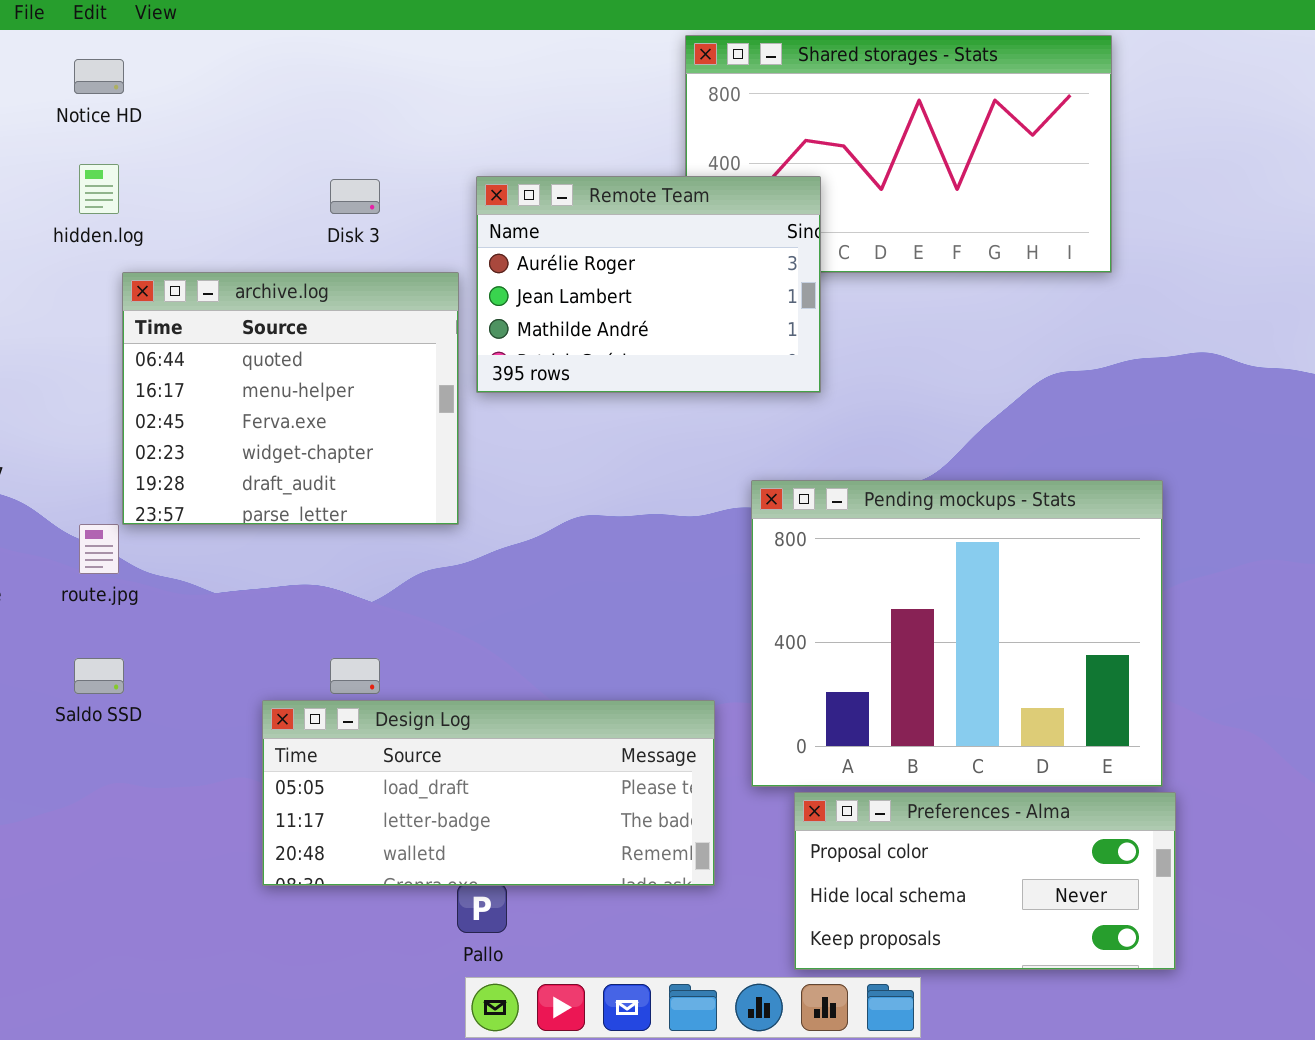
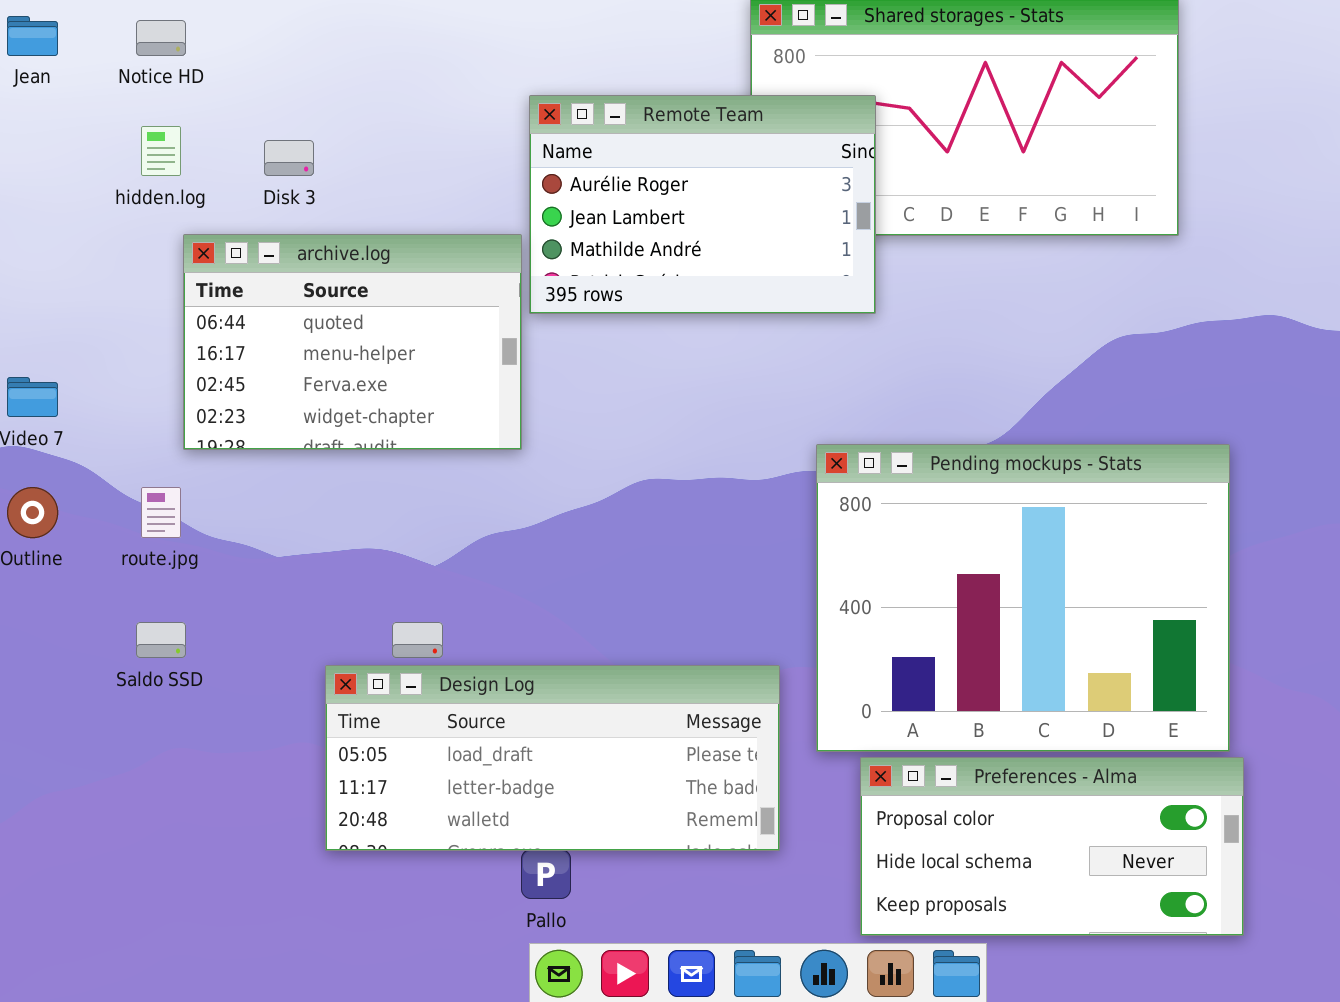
Remote Team: [476,176,821,393] -> [529,95,876,314], moved
Disk 3: [330,179,380,214] -> [264,140,314,176], moved
archive.log: [122,272,459,525] -> [183,234,522,450], resized

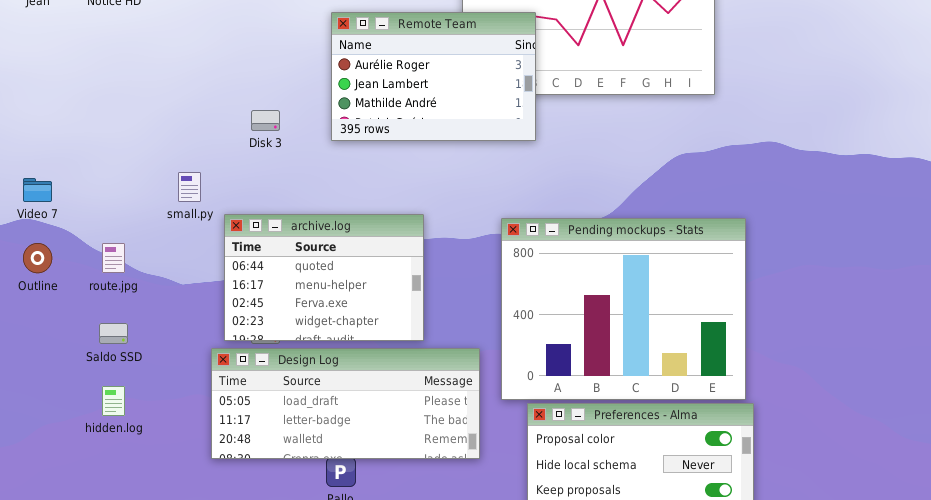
hidden.log: [141,126,181,176] -> [102,386,125,416], moved
Disk 3: [264,140,314,176] -> [251,110,280,131], moved
archive.log: [183,234,522,450] -> [224,214,424,341], moved

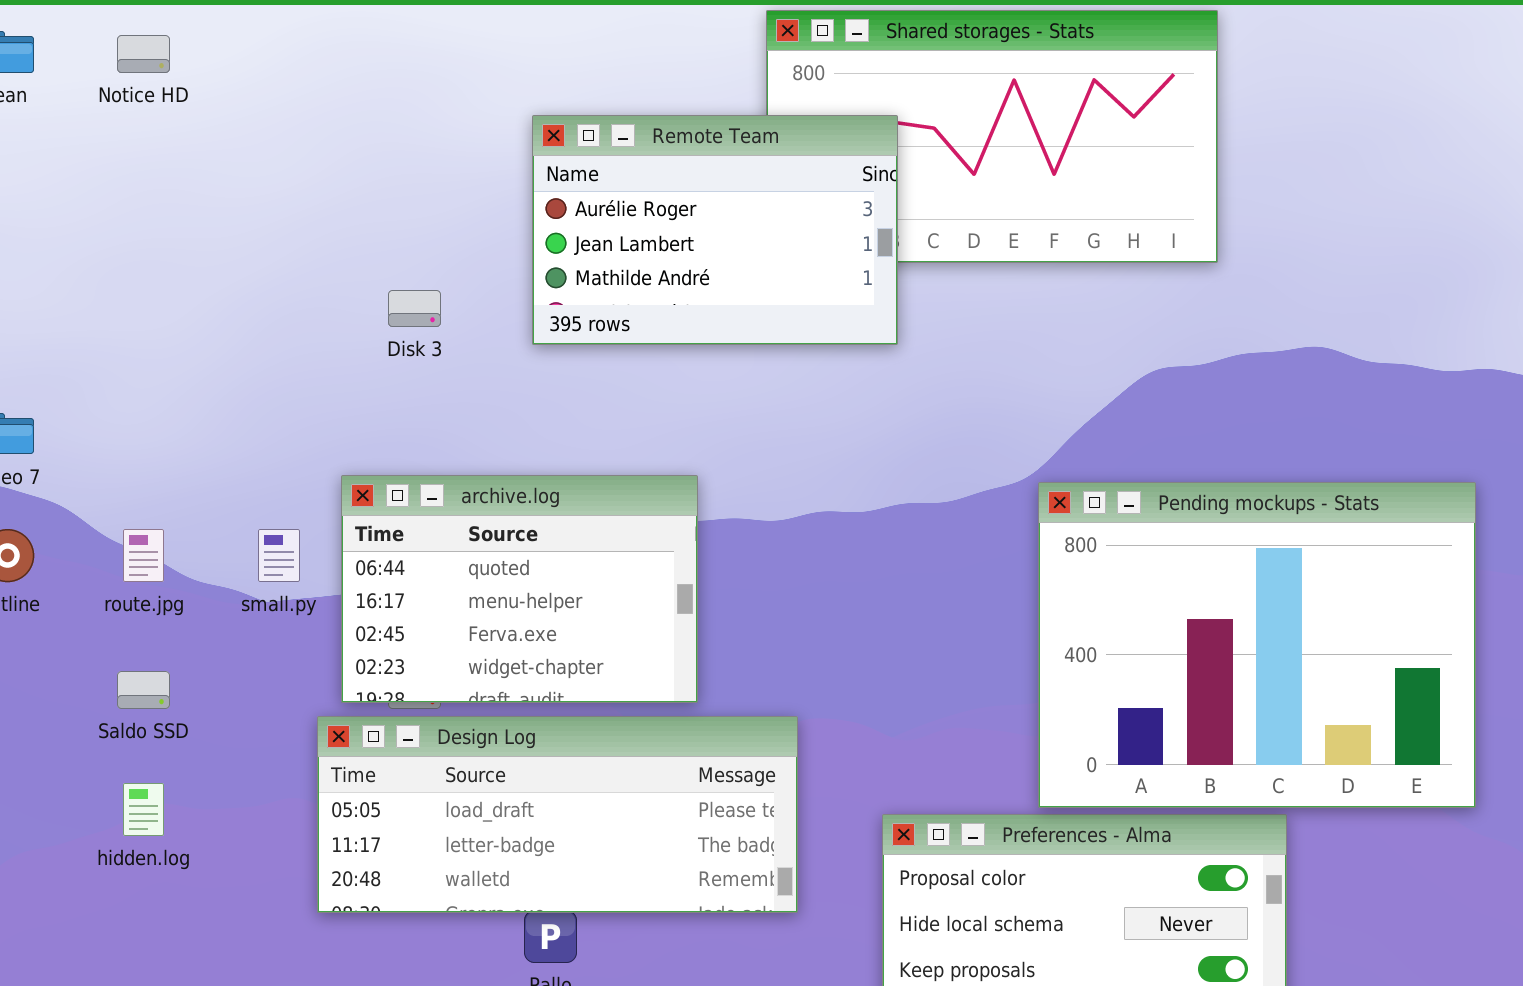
small.py: [178,172,201,202] -> [258,529,300,582], moved
Pending mockups - Stats: [501,218,746,400] -> [1038,482,1476,808], moved

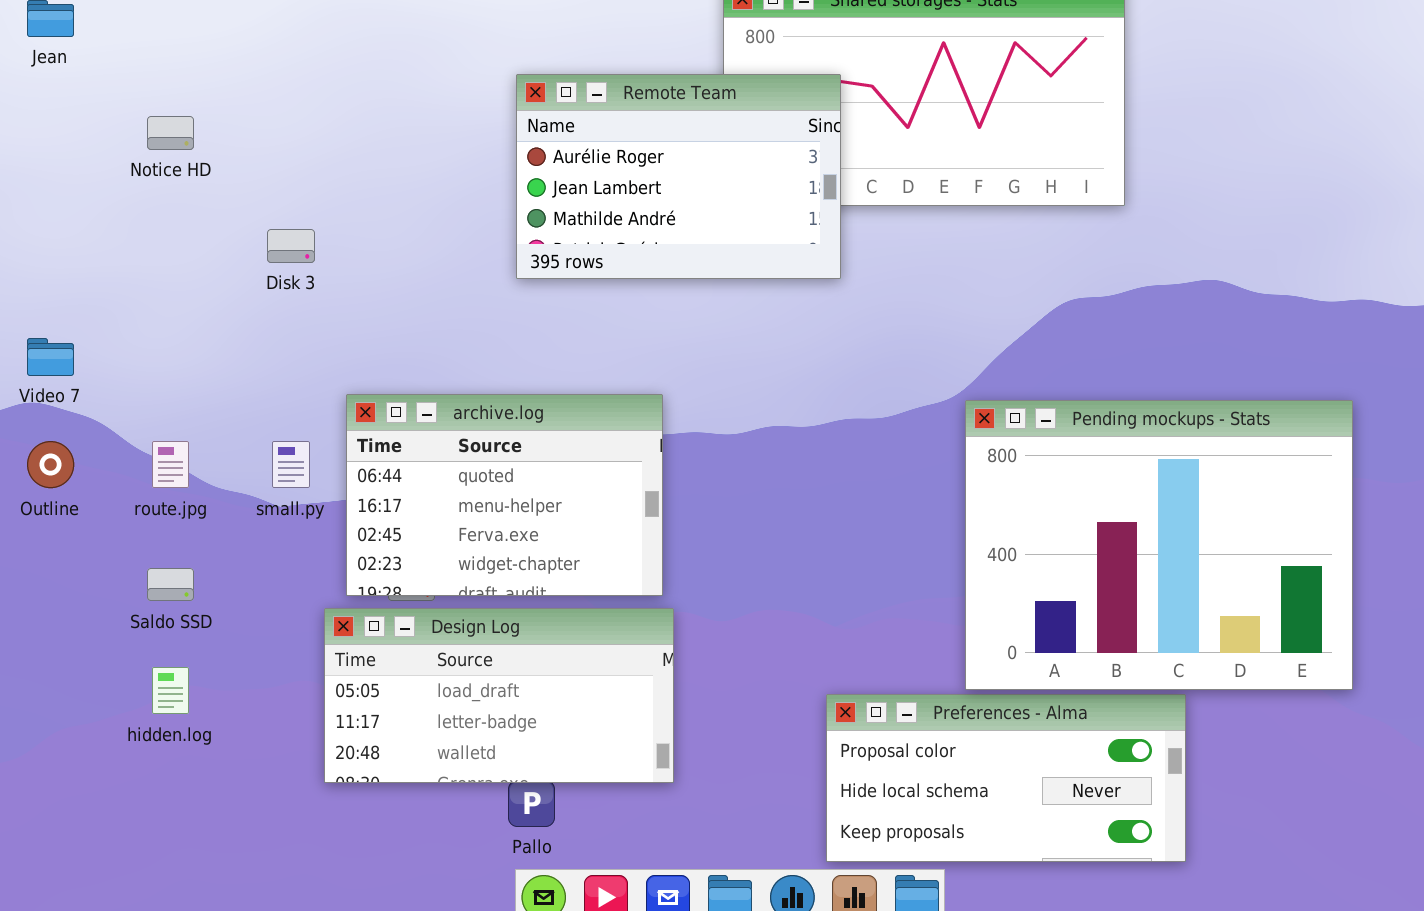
Notice HD: [117,35,170,73] -> [147,116,194,150], moved
Disk 3: [388,290,441,327] -> [267,229,315,263], moved
Design Log: [317,716,798,913] -> [324,608,674,783], resized

